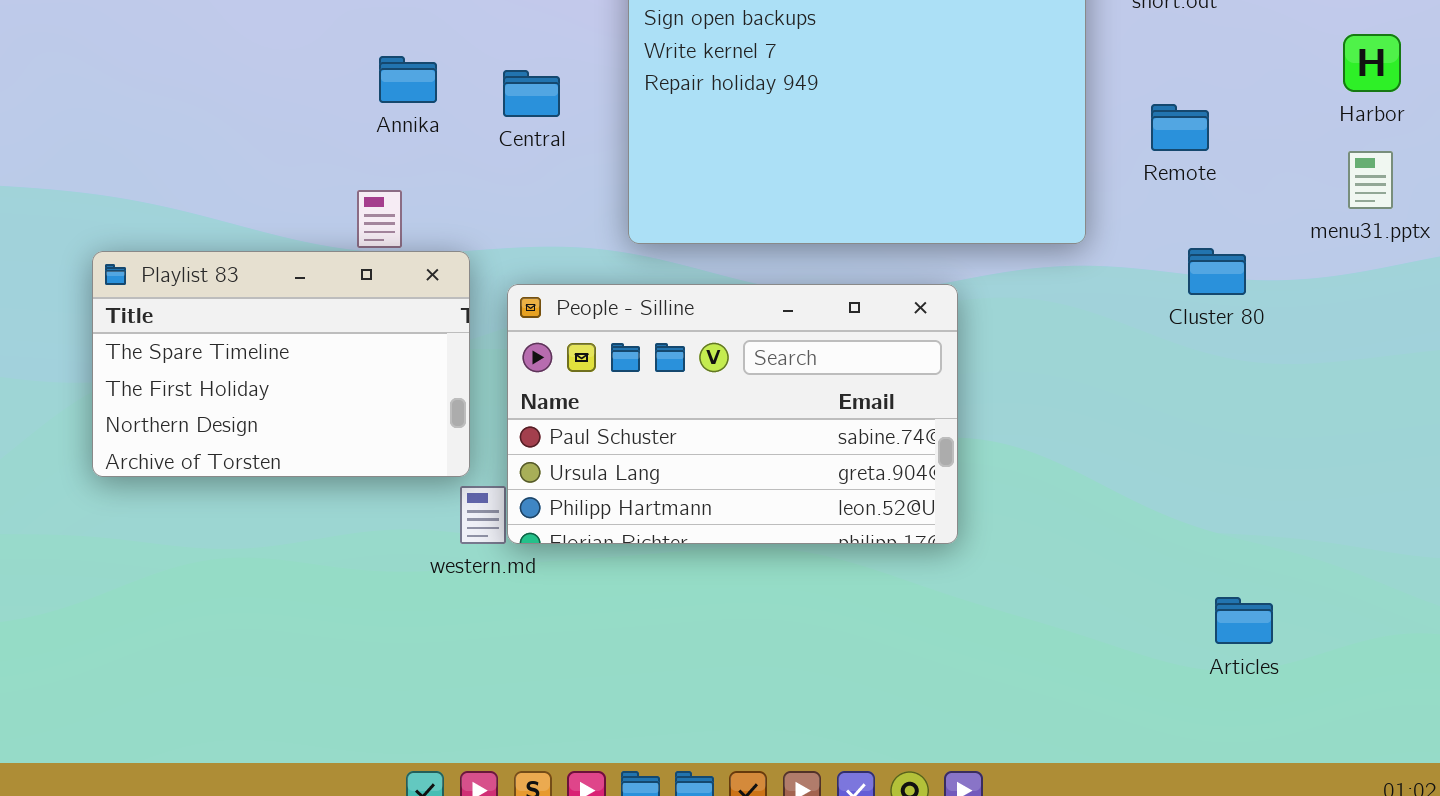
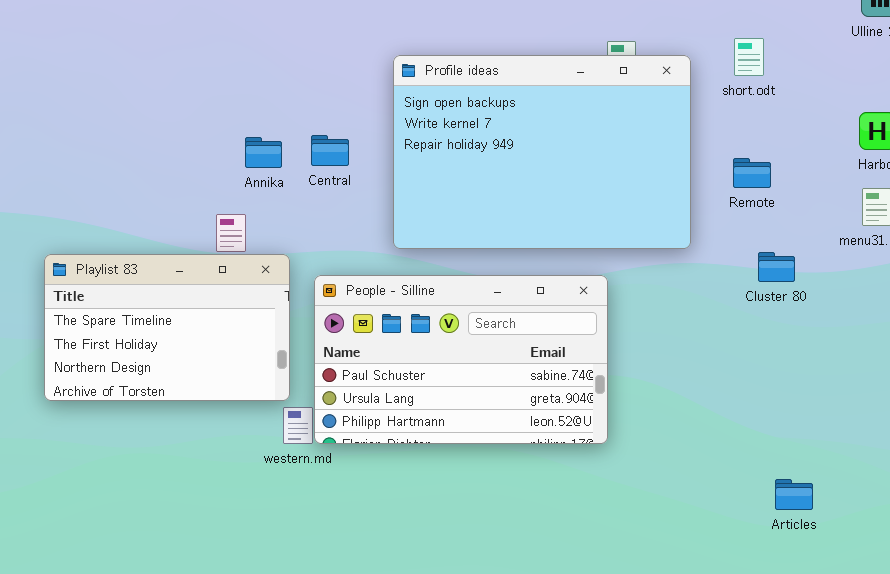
Annika: [379,56,437,103] -> [245,137,282,168], moved

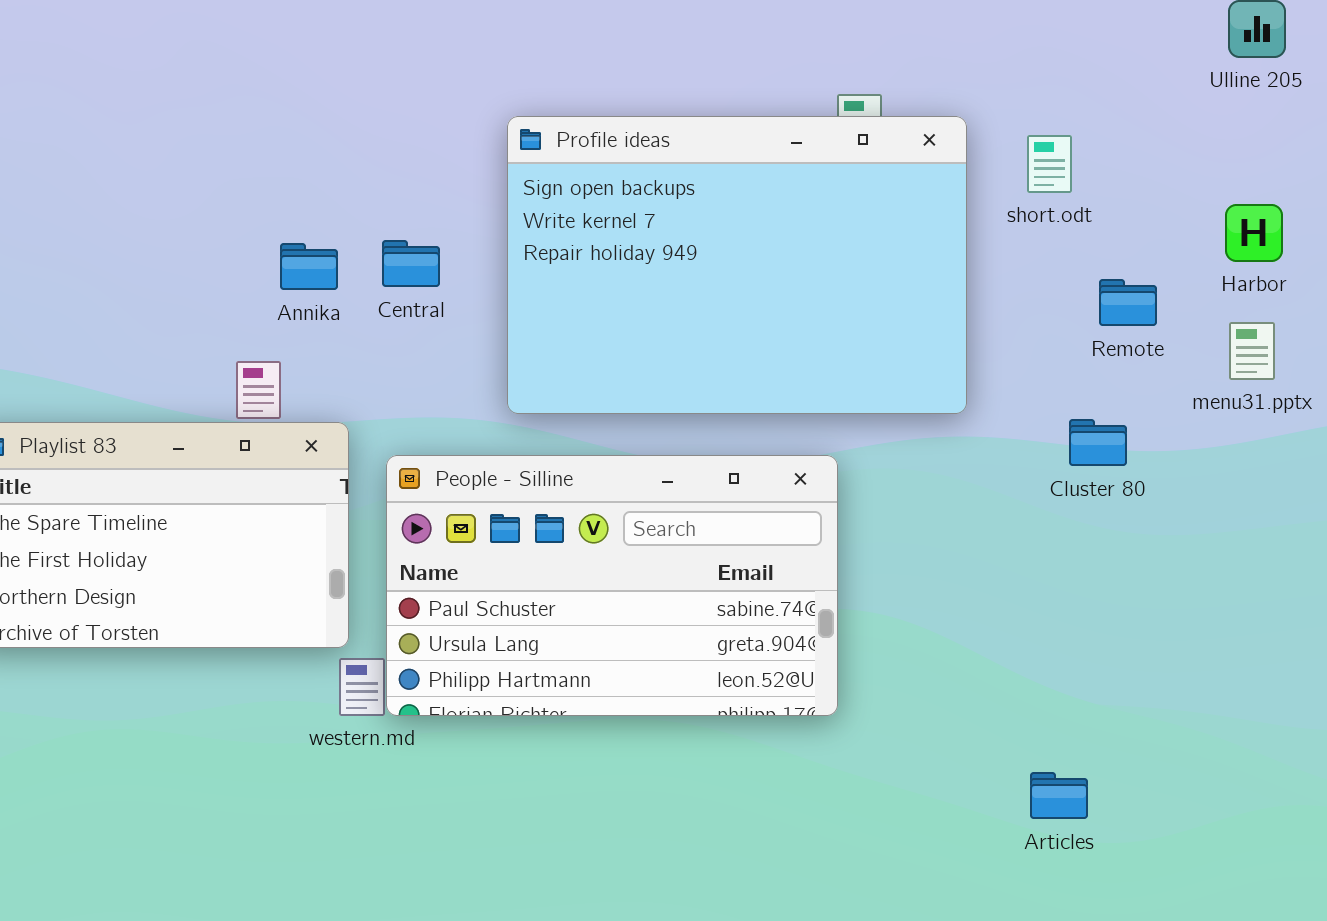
short.odt: [734,38,764,76] -> [1027,135,1072,193], moved
Remote: [733,158,771,188] -> [1099,279,1157,326], moved
Articles: [775,479,813,510] -> [1030,772,1088,819], moved

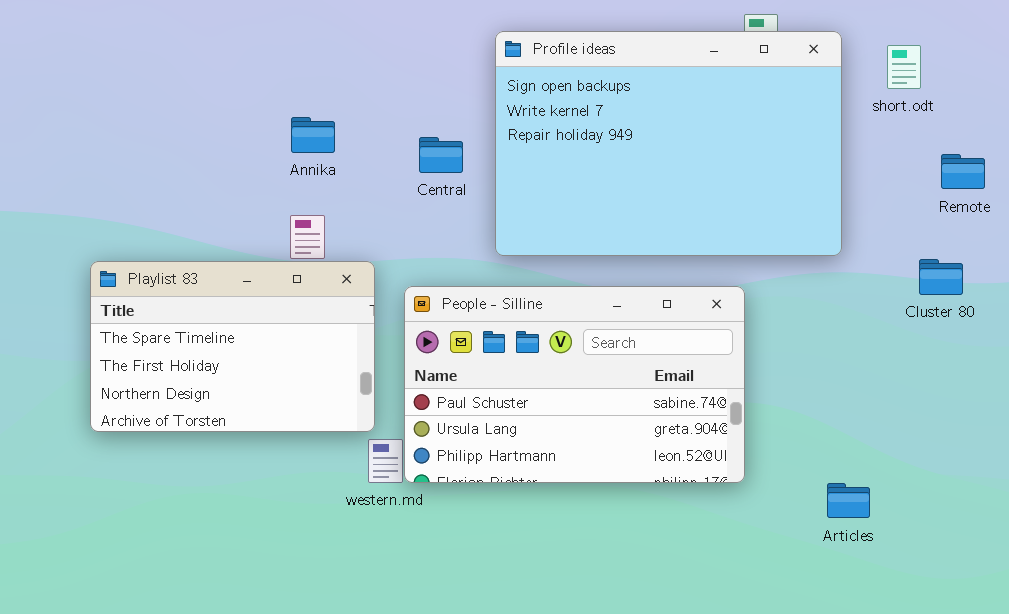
Central: [382,240,440,287] -> [419,137,463,173], moved
Annika: [280,243,338,290] -> [291,117,335,153], moved
Articles: [1030,772,1088,819] -> [827,483,870,518], moved

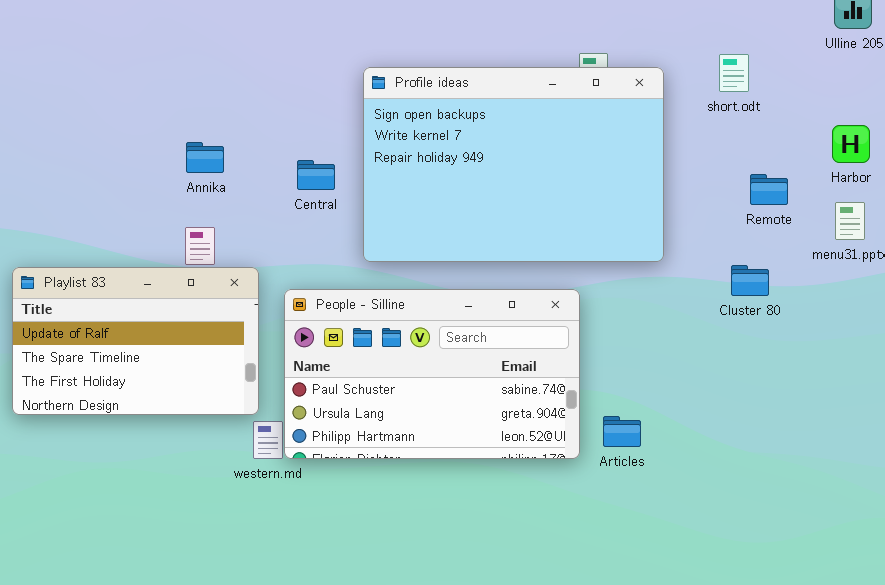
short.odt: [887,45,921,89] -> [719,54,749,92], moved
Playlist 83: [90,261,375,432] -> [12,267,259,415], scrolled up 1 row
Articles: [827,483,870,518] -> [603,416,641,447], moved

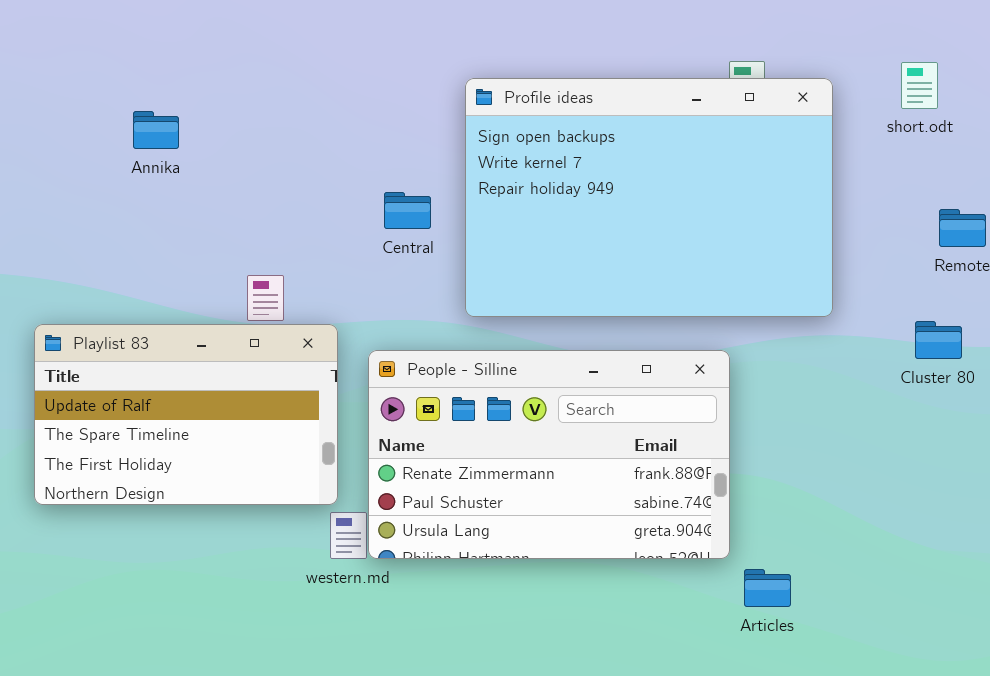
Annika: [186,142,224,173] -> [133,111,179,149], moved
People - Silline: [284,289,580,459] -> [368,350,730,559], scrolled up 1 row
Articles: [603,416,641,447] -> [744,569,791,607], moved

